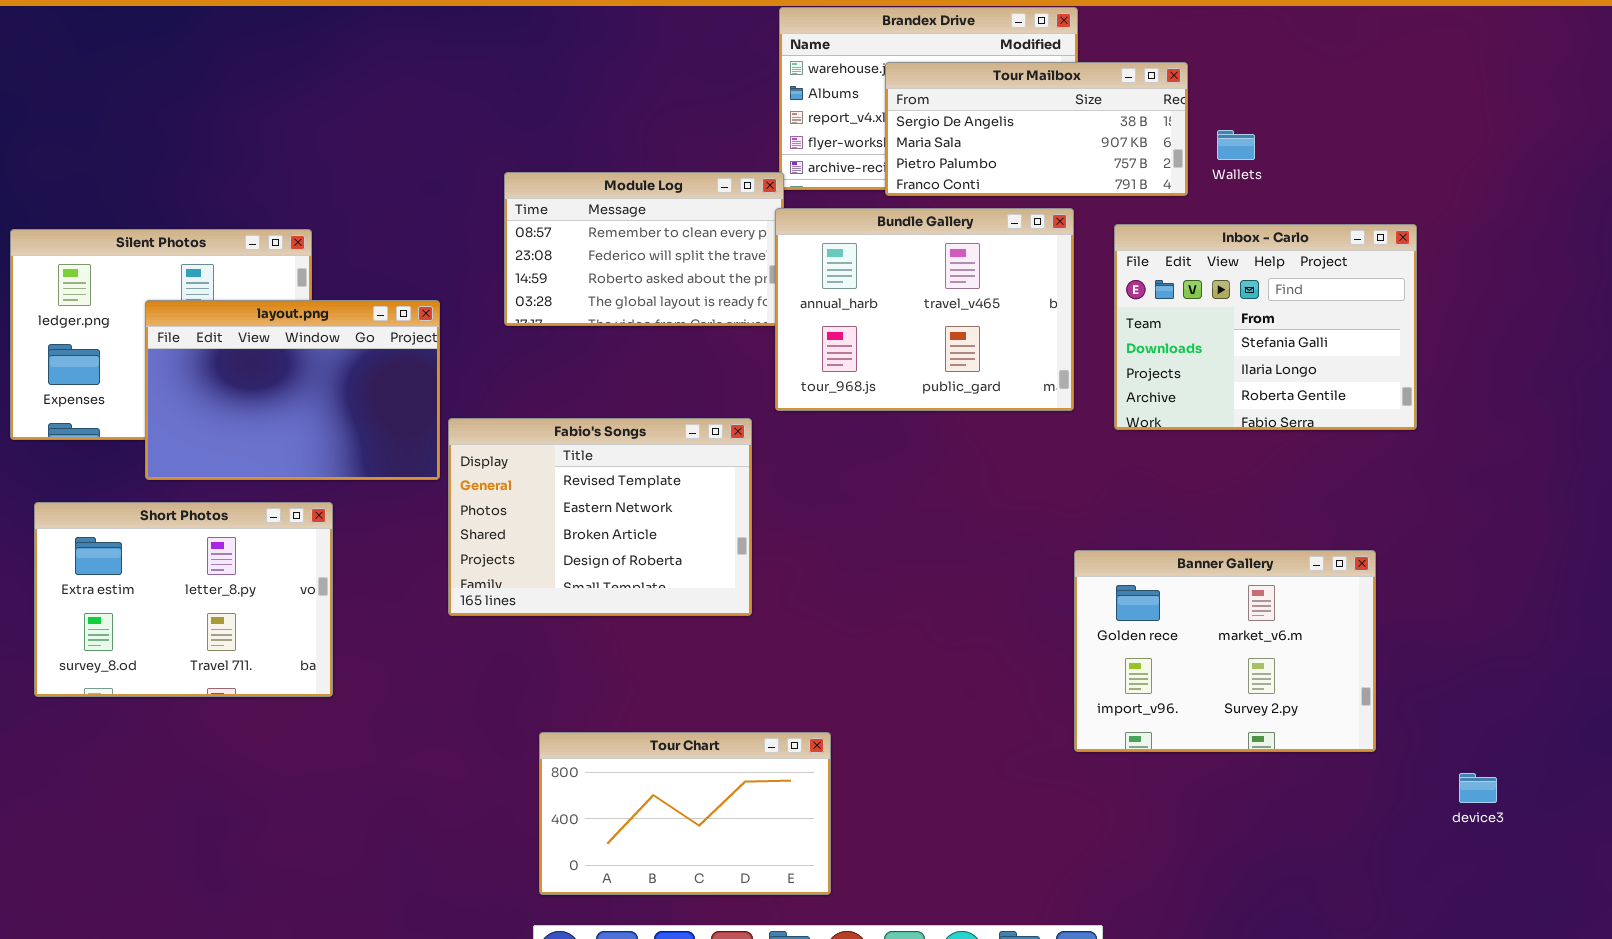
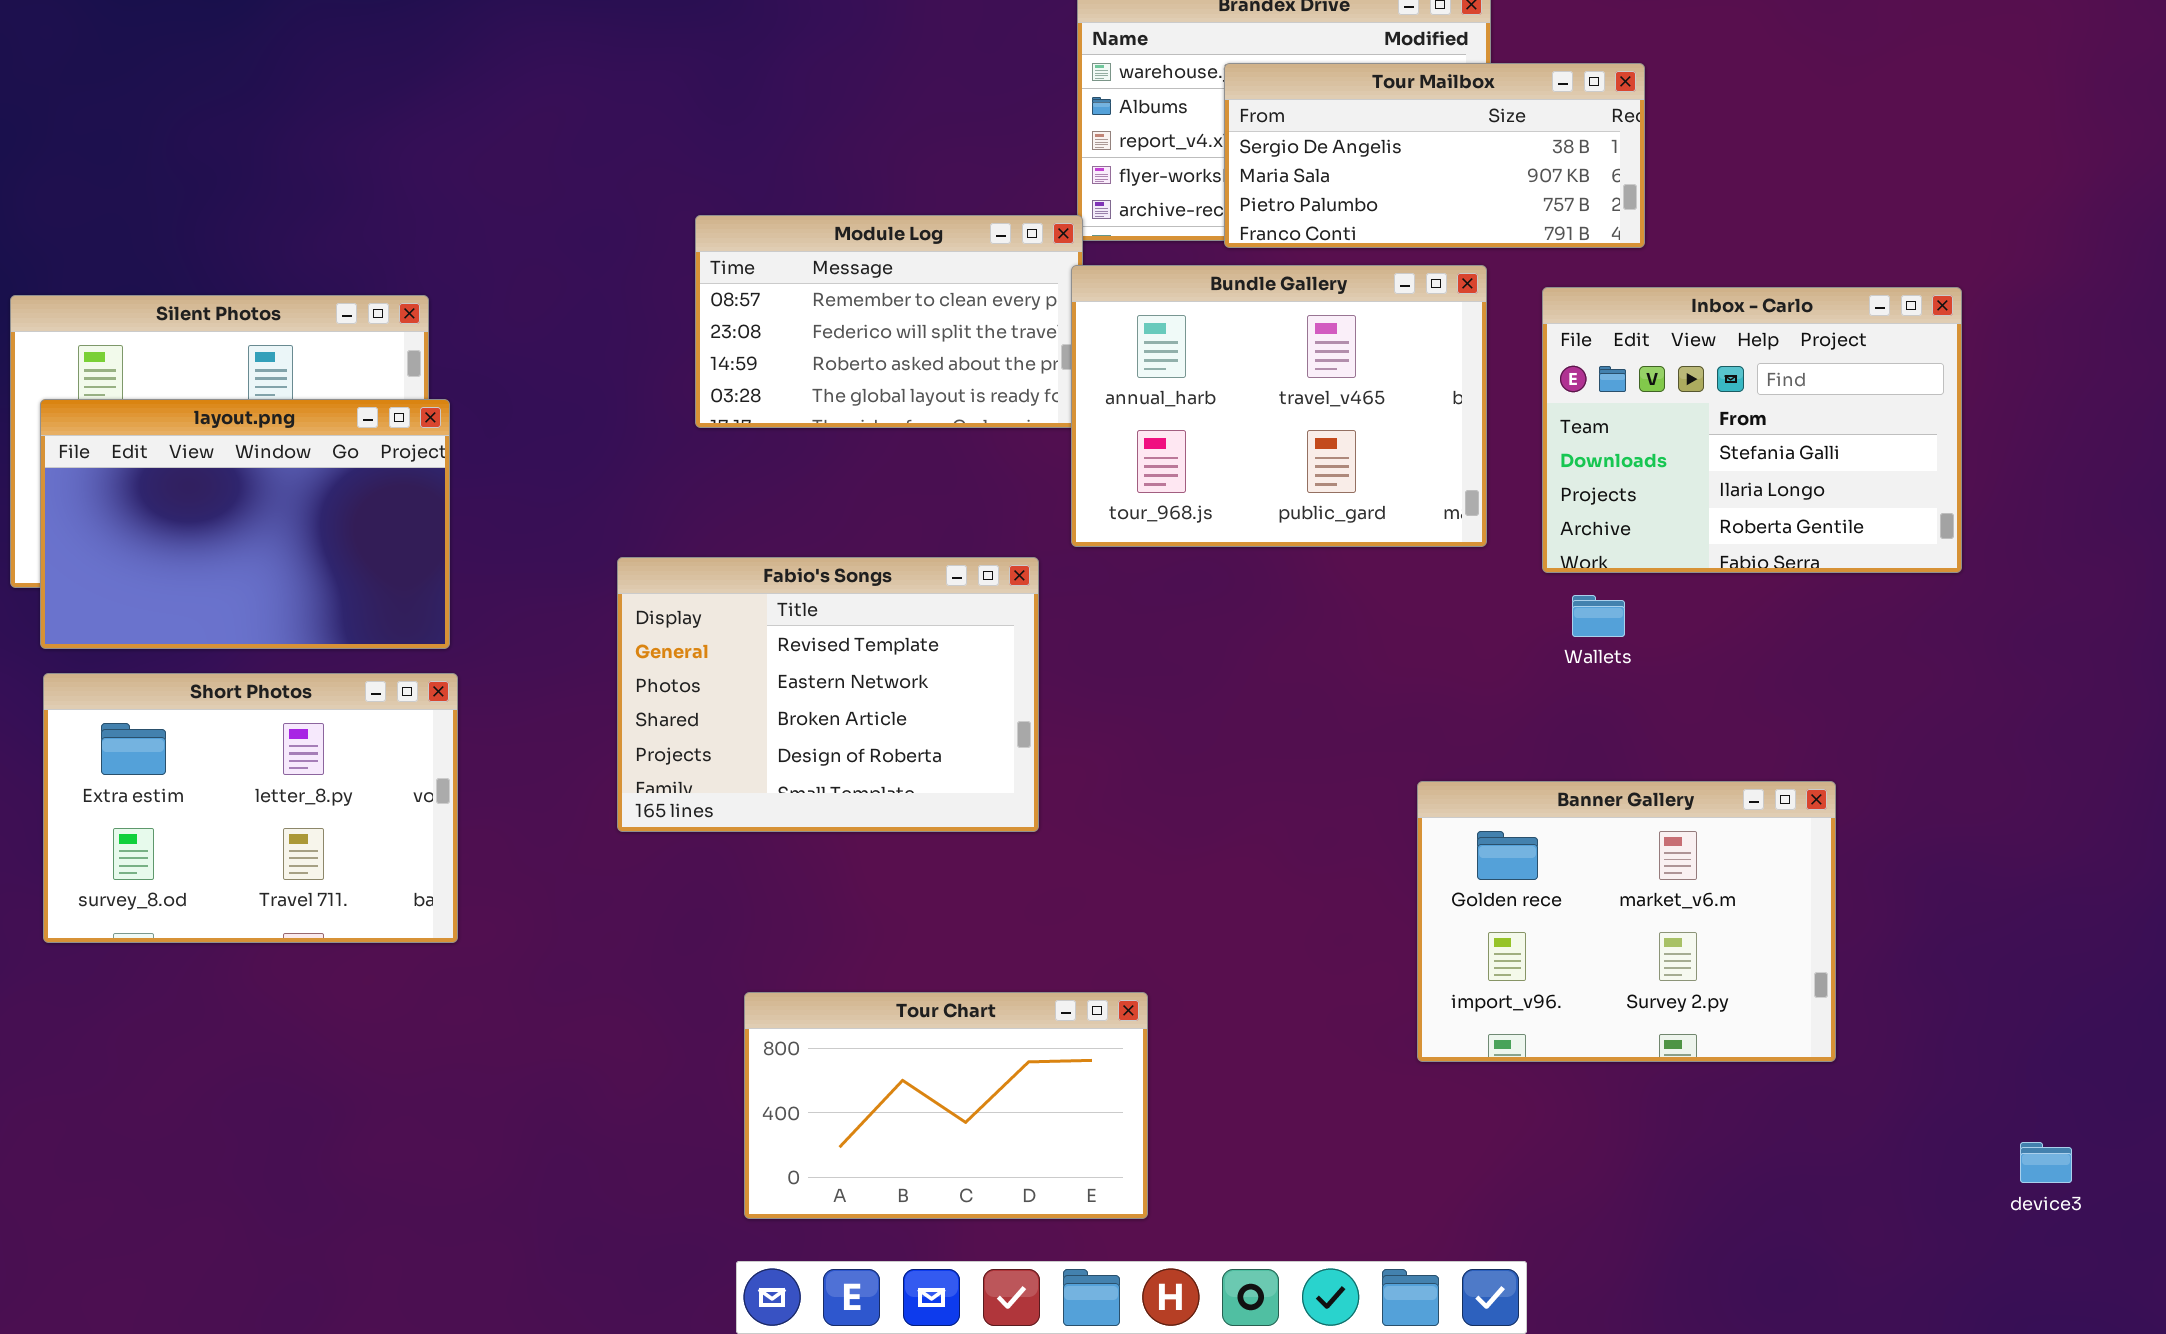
Wallets: [1217,130,1255,160] -> [1572,595,1625,637], moved
layout.png: [145,300,440,480] -> [40,399,450,649], moved
Banner Gallery: [1074,550,1376,752] -> [1417,781,1836,1062], moved
device3: [1459,773,1497,803] -> [2020,1142,2072,1183], moved

